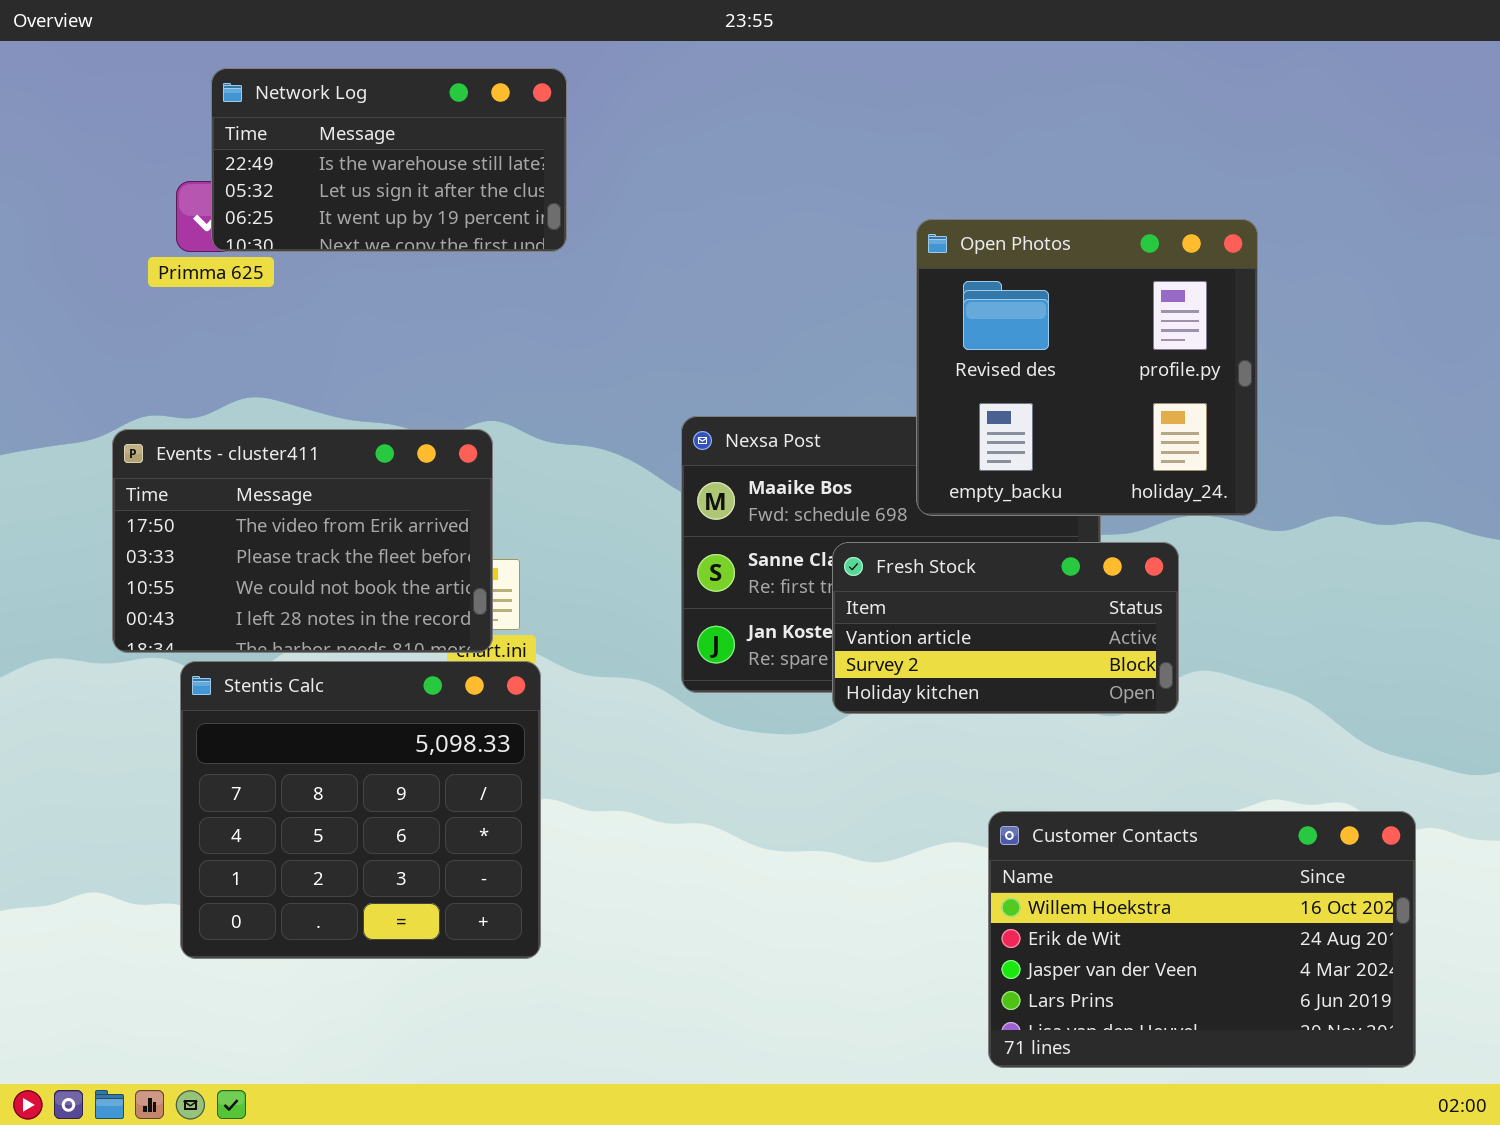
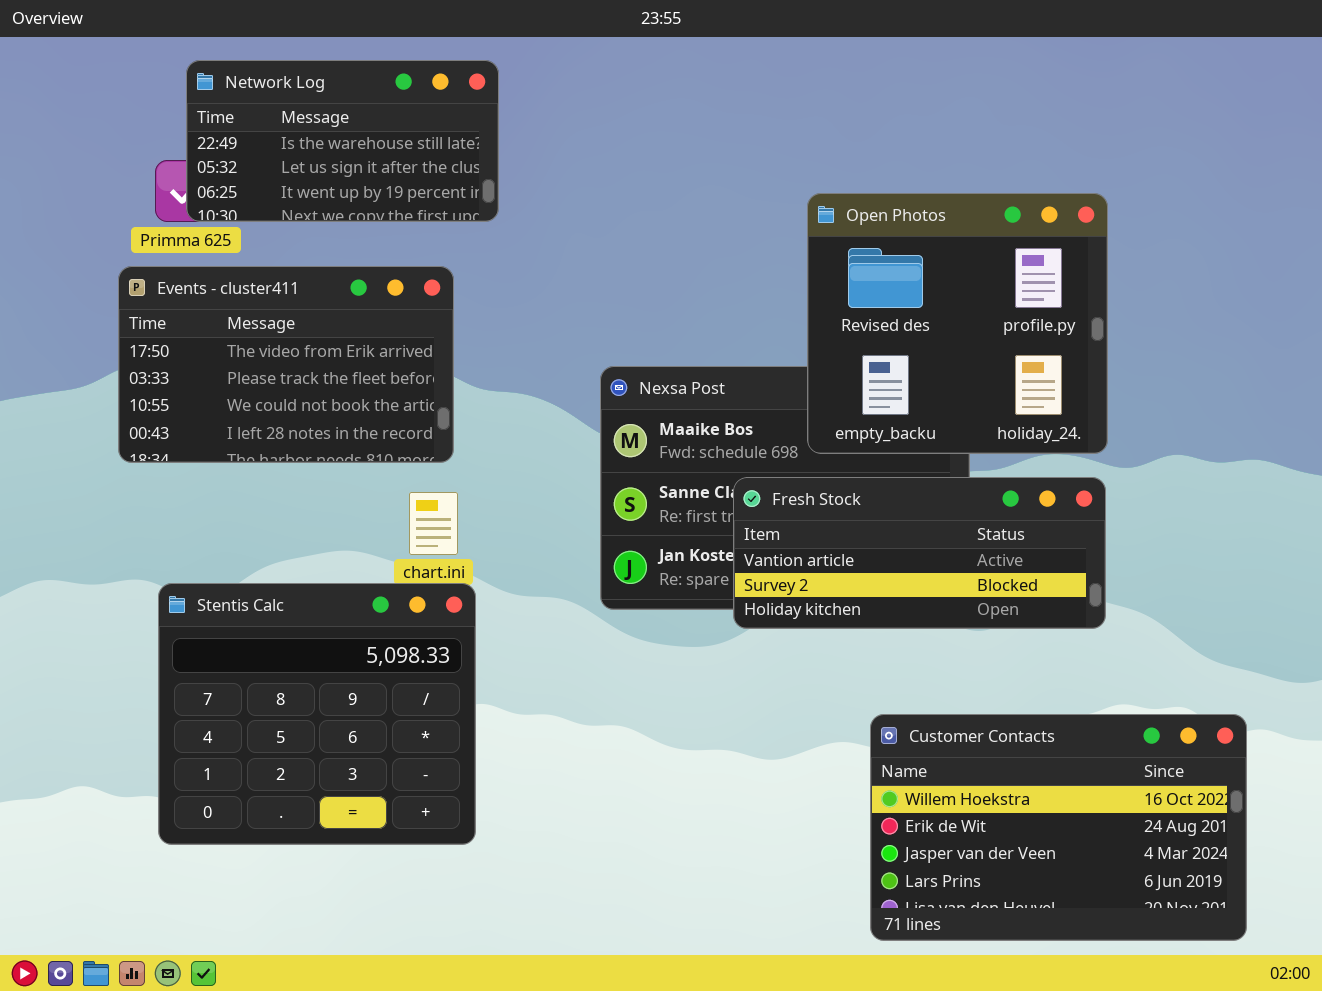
Events - cluster411: [112,429,493,653] -> [118,266,454,463], moved
Fresh Stock: [832,542,1179,714] -> [733,477,1106,629], resized

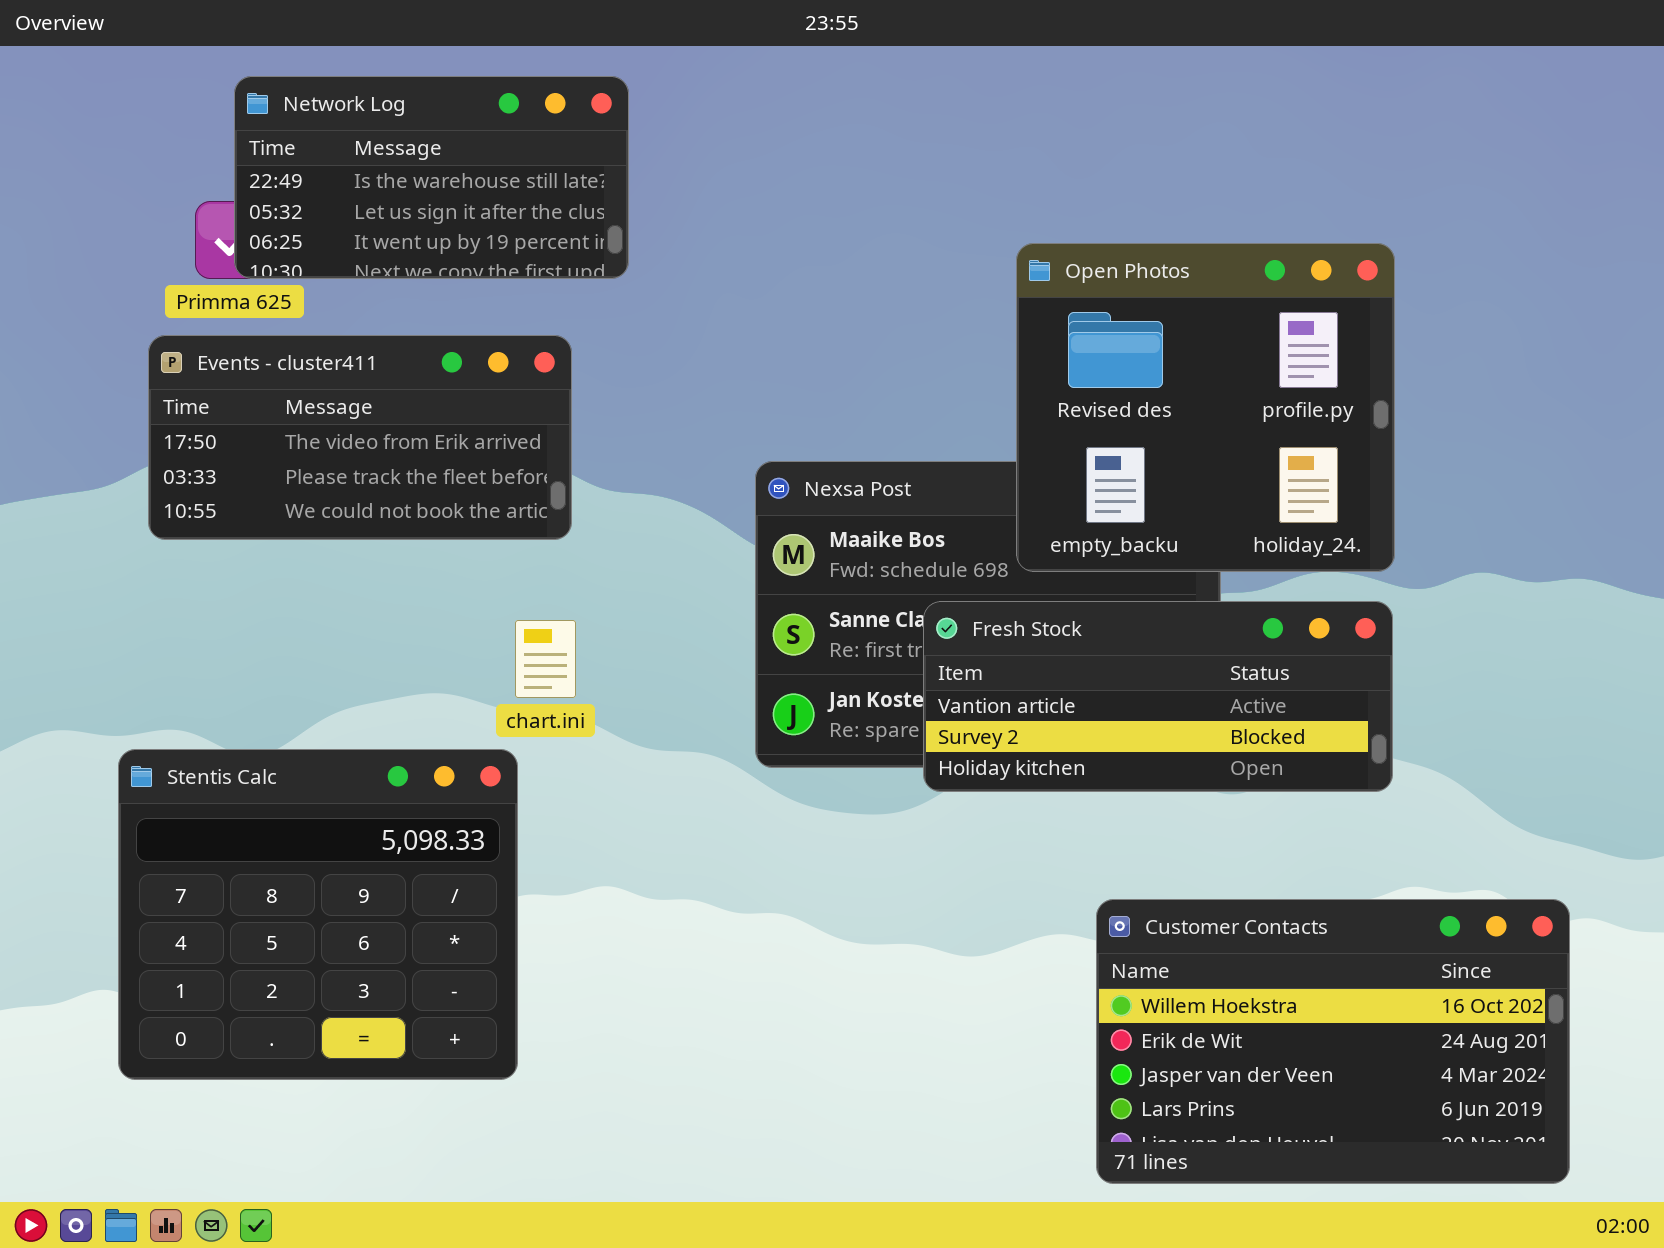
Events - cluster411: [118,266,454,463] -> [148,335,572,540], resized
Stentis Calc: [158,583,476,845] -> [118,749,518,1080], moved

